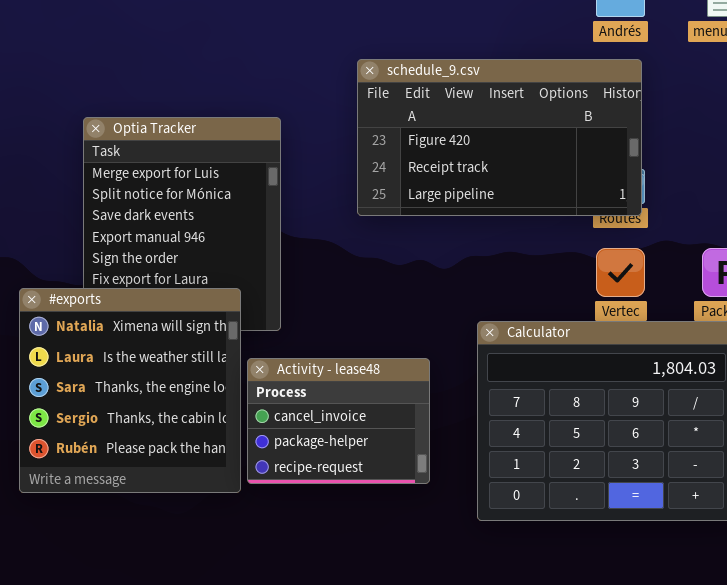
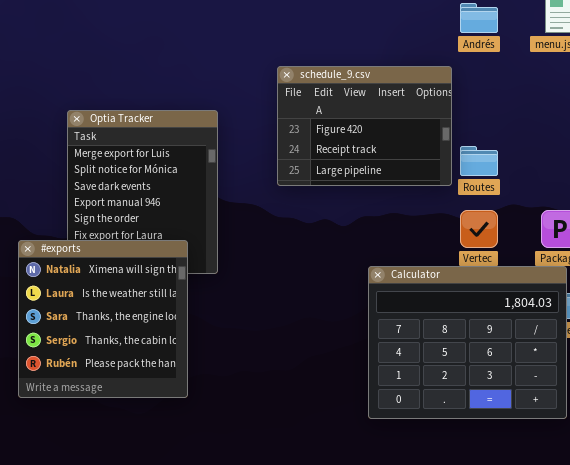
schedule_9.csv: [357,59,642,216] -> [277,66,452,186], resized
Activity - lease48: [247,358,430,484] -> none, closed

